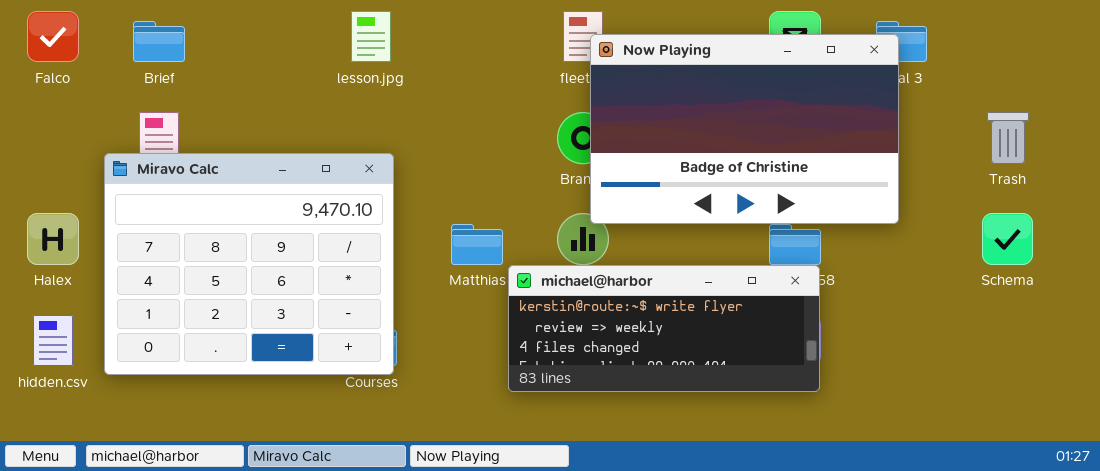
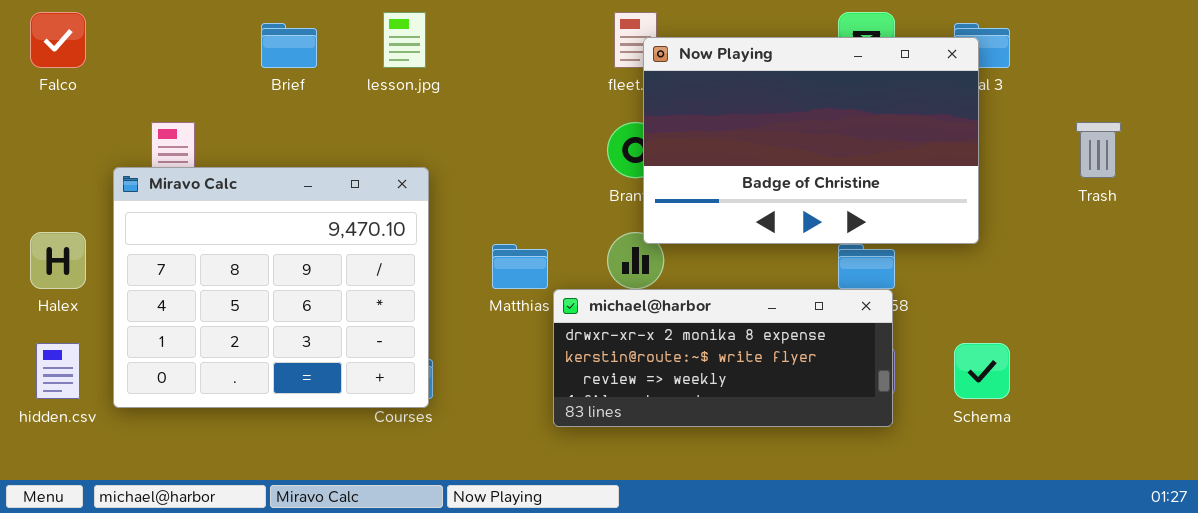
Brief: [133,21,185,62] -> [261,23,317,68], moved
Schema: [982,213,1033,265] -> [954,343,1010,399], moved
michael@harbor: [508,265,820,392] -> [553,289,893,427], scrolled up 1 row

